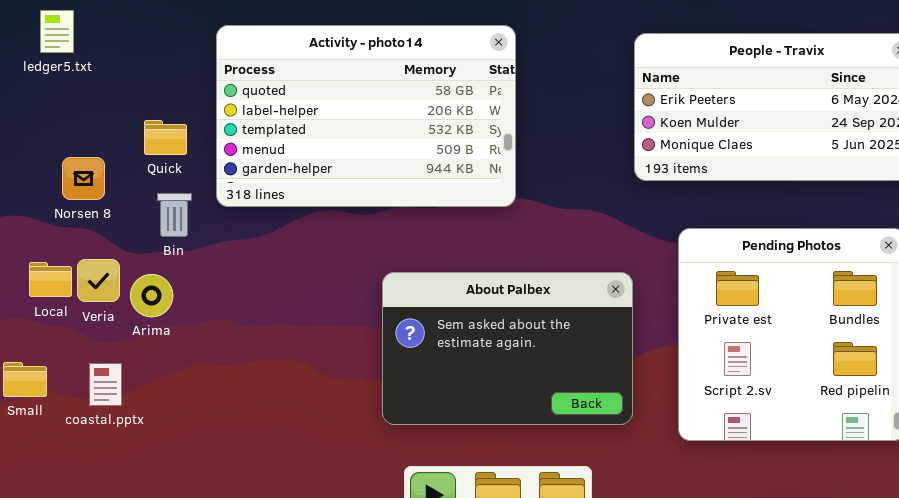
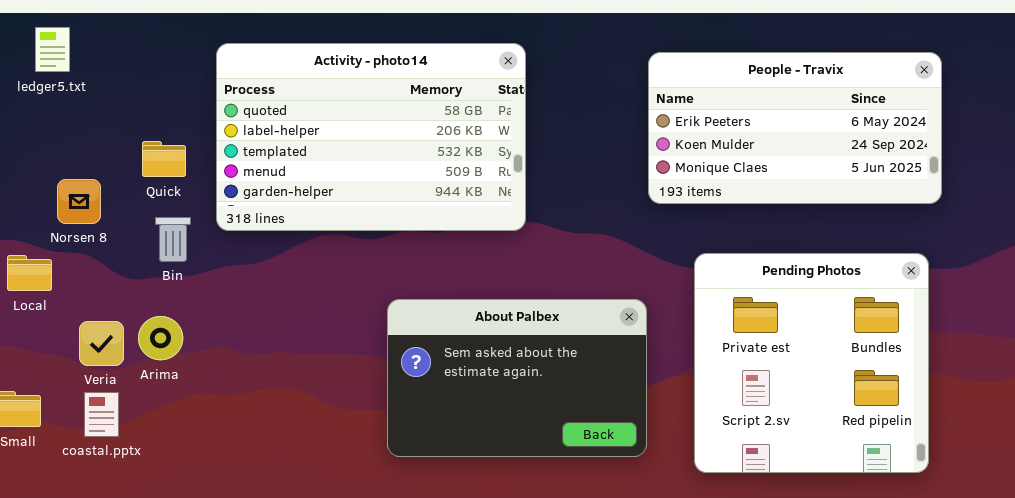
Veria: [77,259,120,302] -> [79,321,124,366], moved
Local: [29,262,72,297] -> [7,255,52,291], moved
Arima: [130,274,173,317] -> [138,316,183,360], moved

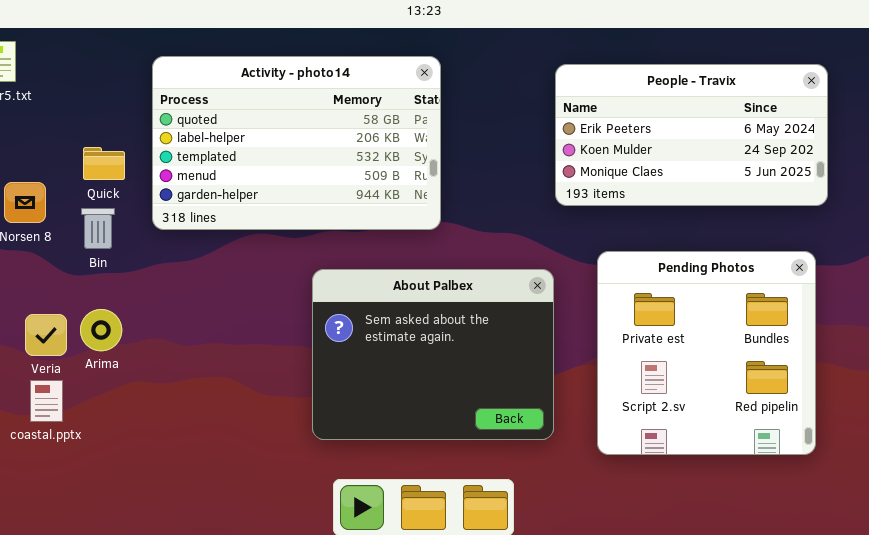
Bin: [155,217,191,262] -> [81,208,115,249], moved
About Palbex: [387,299,647,457] -> [312,269,554,440], resized

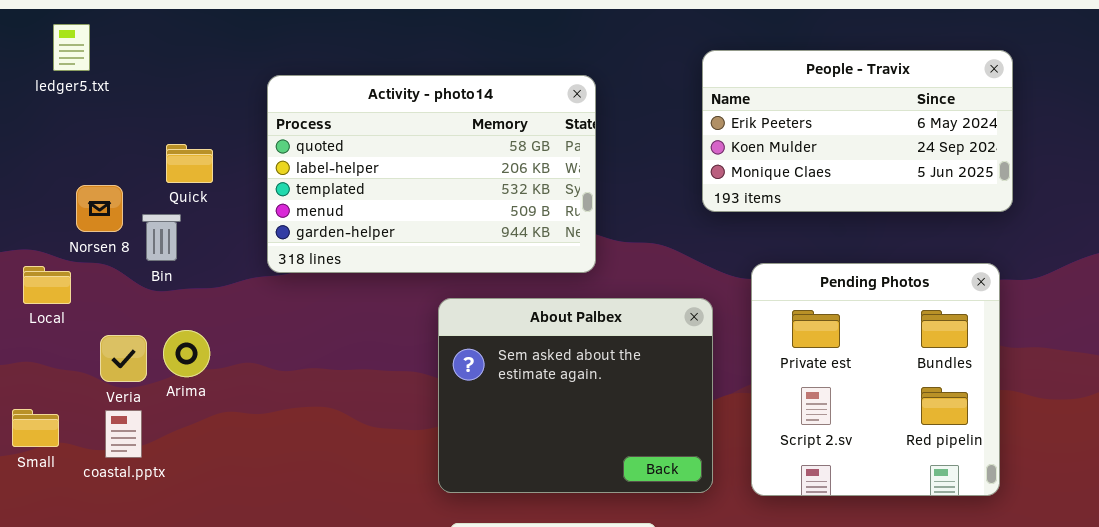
Activity - photo14: [152,56,441,230] -> [267,75,596,273], moved
Bin: [81,208,115,249] -> [142,214,181,261], moved
About Palbex: [312,269,554,440] -> [438,298,713,493], moved

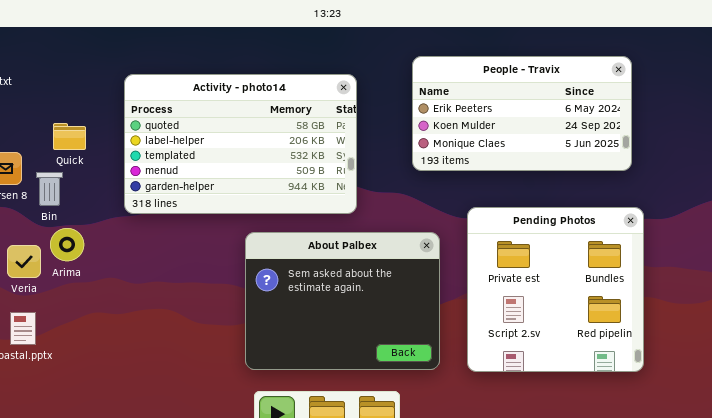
People - Travix: [702,50,1013,212] -> [412,56,632,171], moved
Arima: [163,330,210,377] -> [50,228,84,261], moved
Veria: [100,335,147,382] -> [7,245,41,278], moved

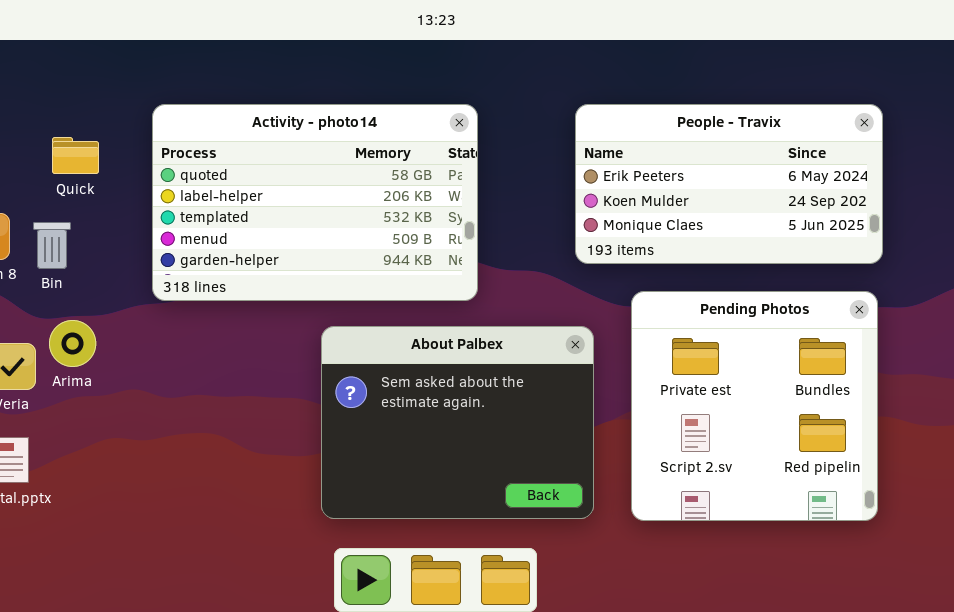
People - Travix: [412,56,632,171] -> [575,104,883,264], moved
Quick: [53,123,86,150] -> [52,137,99,174], moved
Bin: [36,172,63,206] -> [33,222,71,269], moved

